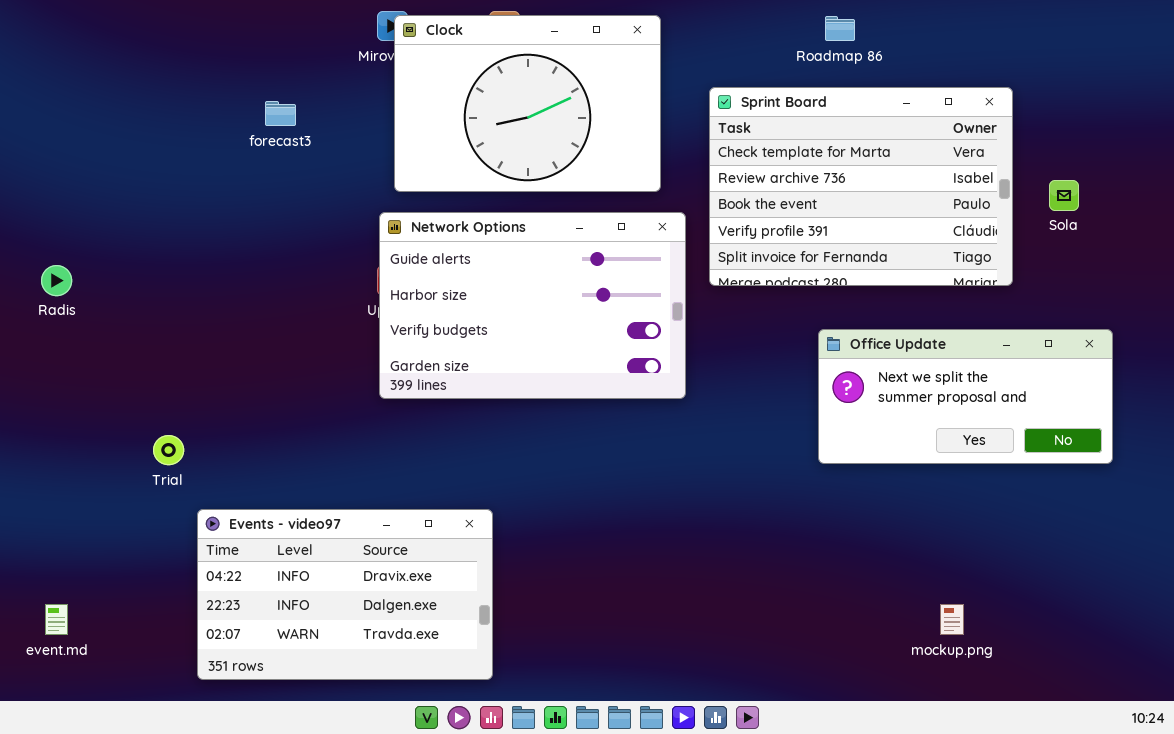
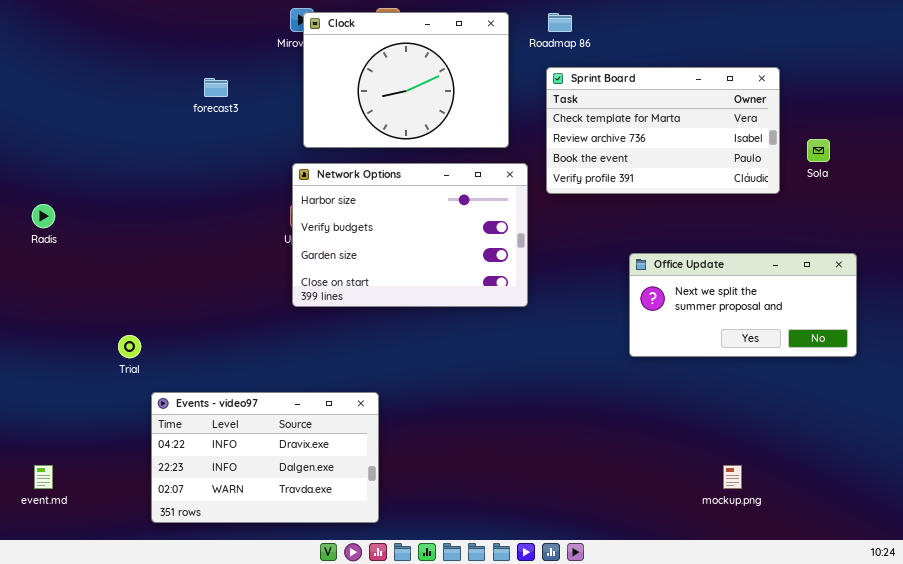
Roadmap 86: [825,16,855,41] -> [548,13,572,32], moved
Sprint Board: [709,87,1013,286] -> [546,67,780,194], resized
Network Options: [379,212,686,399] -> [292,163,528,307], scrolled down 1 row

